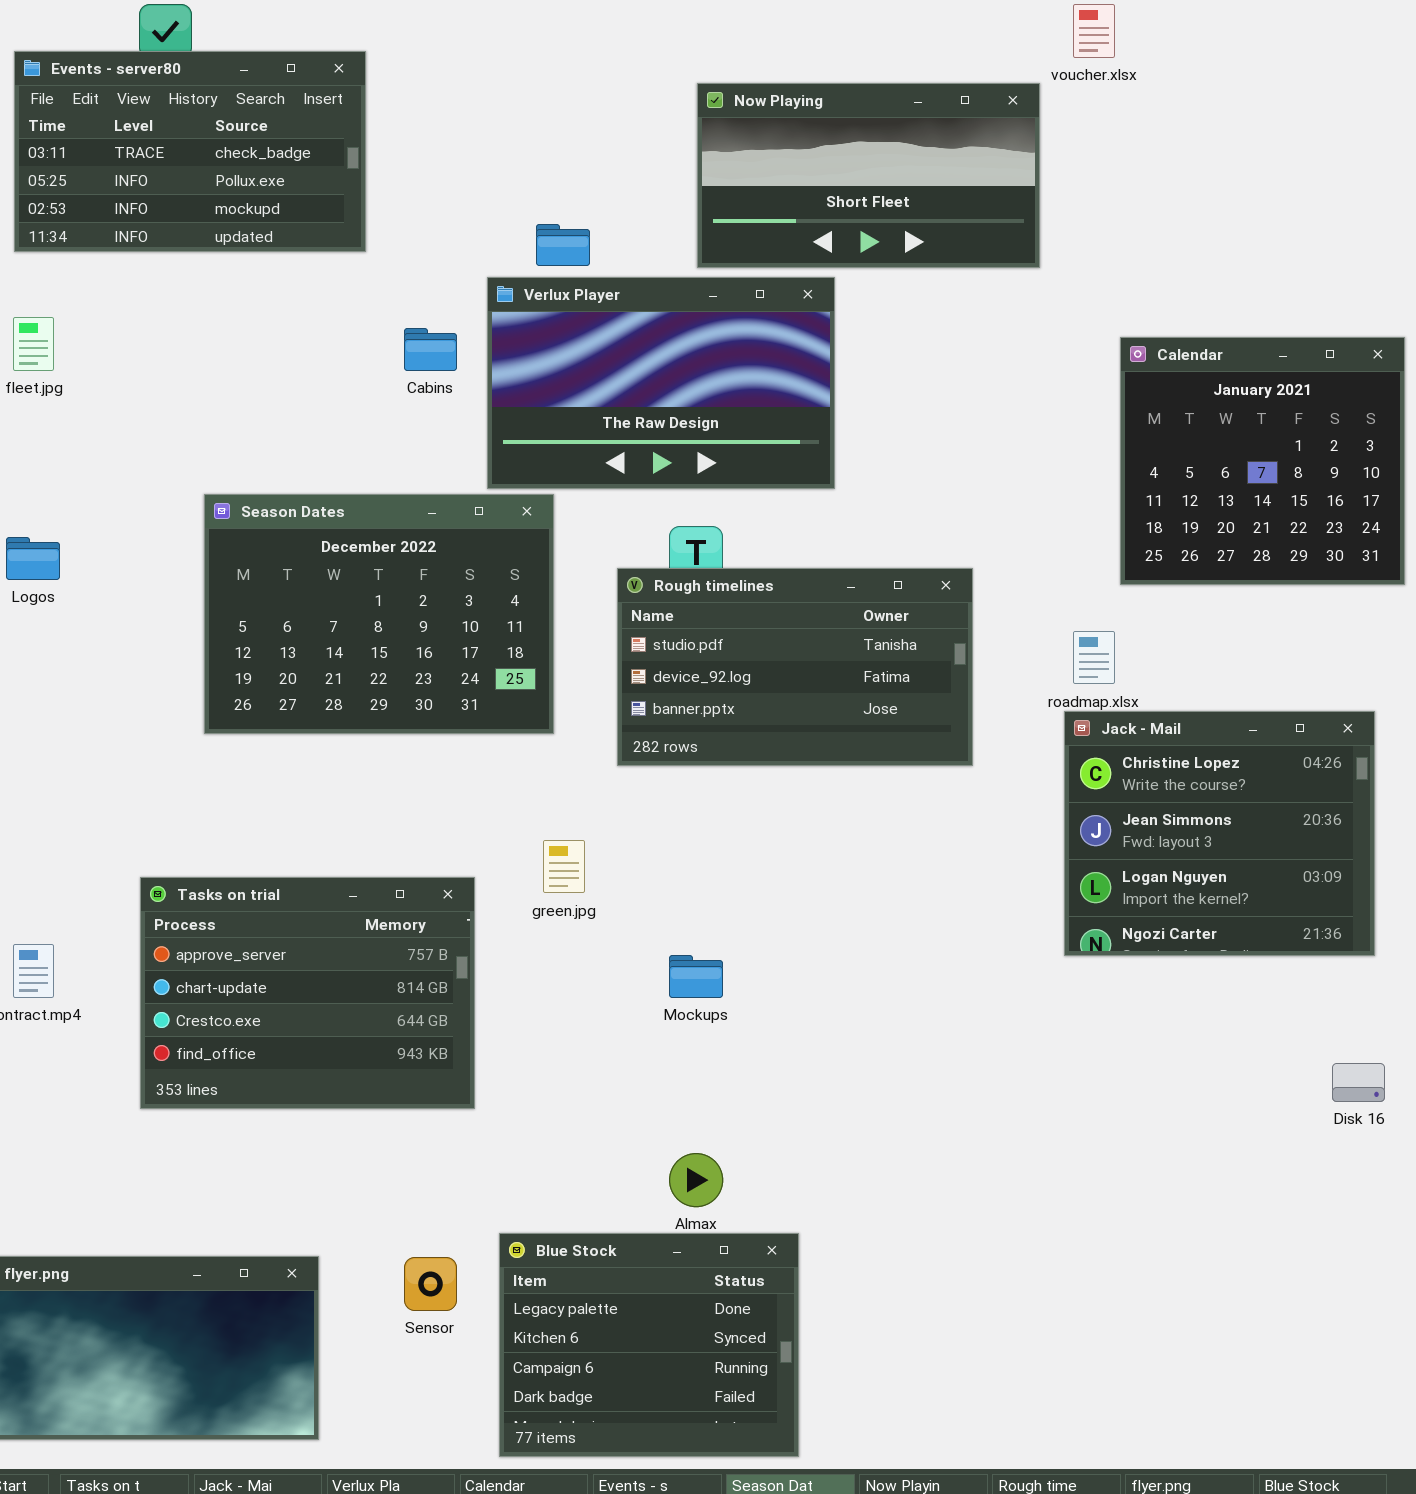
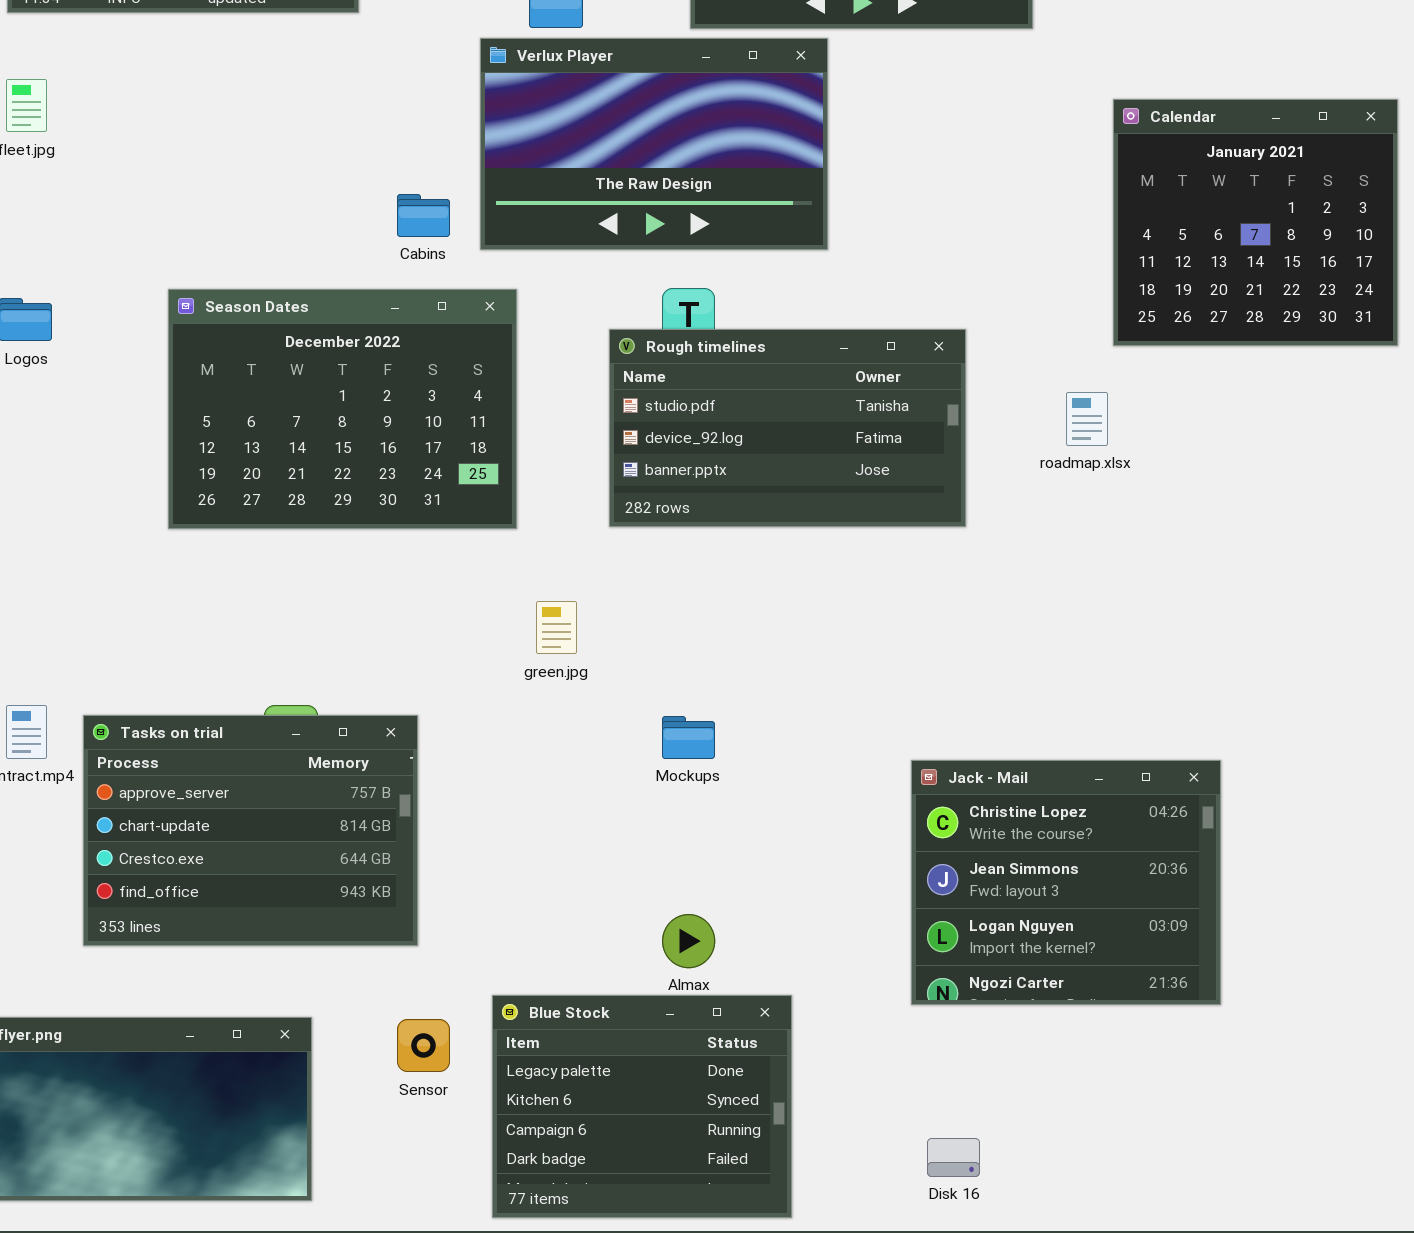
Cabins: [404,328,457,371] -> [397,194,450,237], moved
Season Dates: [204,494,554,734] -> [168,289,517,529], moved
Jack - Mail: [1064,711,1375,956] -> [911,760,1221,1005], moved
Tasks on trial: [140,877,475,1109] -> [83,715,418,946], moved
Disk 16: [1332,1063,1385,1102] -> [927,1138,980,1177], moved

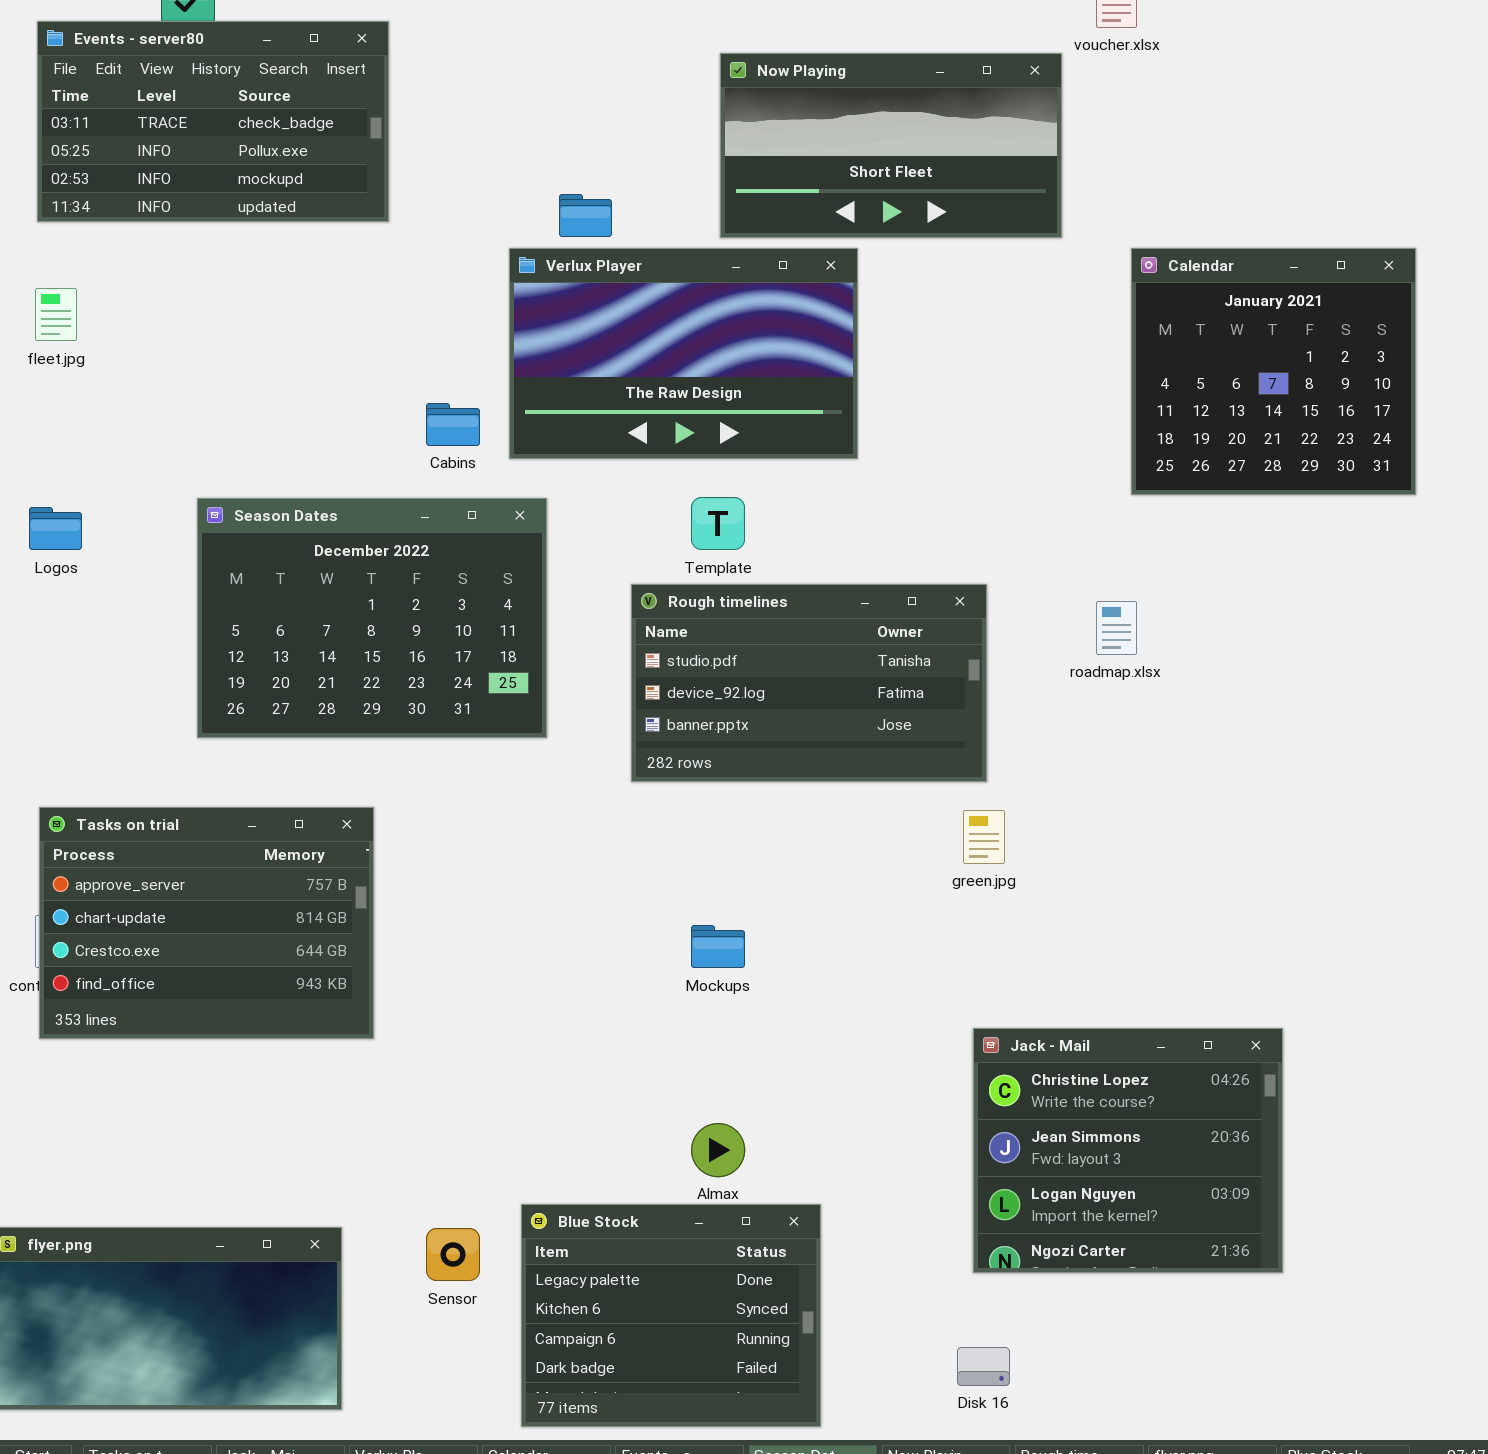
Calendar: [1113,99,1398,346] -> [1131,248,1416,495], moved
Rough timelines: [609,329,966,527] -> [631,584,987,782], moved
green.jpg: [536,601,577,654] -> [963,810,1005,864], moved
Tasks on trial: [83,715,418,946] -> [39,807,374,1039], moved
Jack - Mail: [911,760,1221,1005] -> [973,1028,1283,1273], moved

